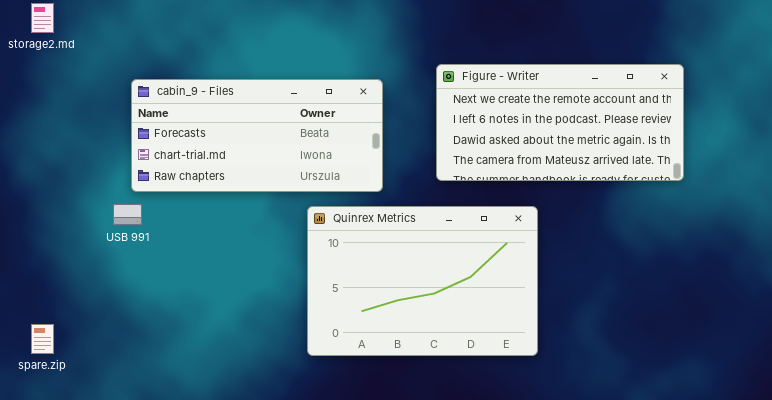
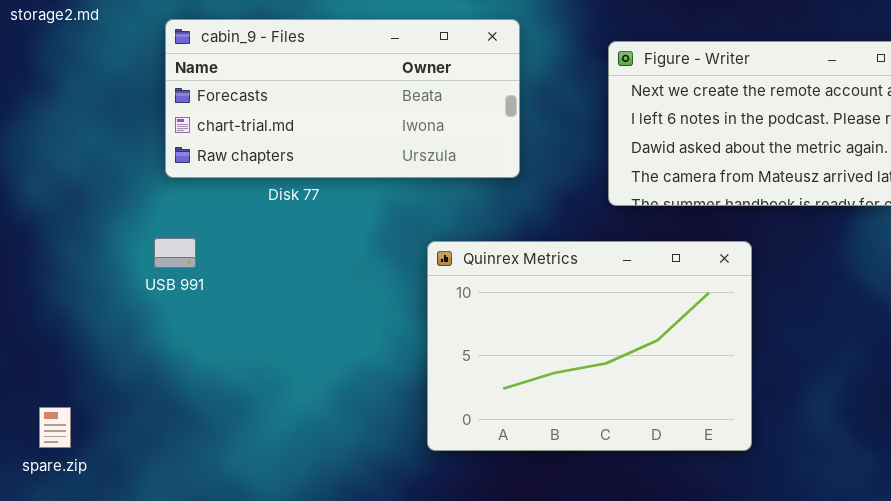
cabin_9 - Files: [131,79,383,192] -> [165,19,520,178], moved

